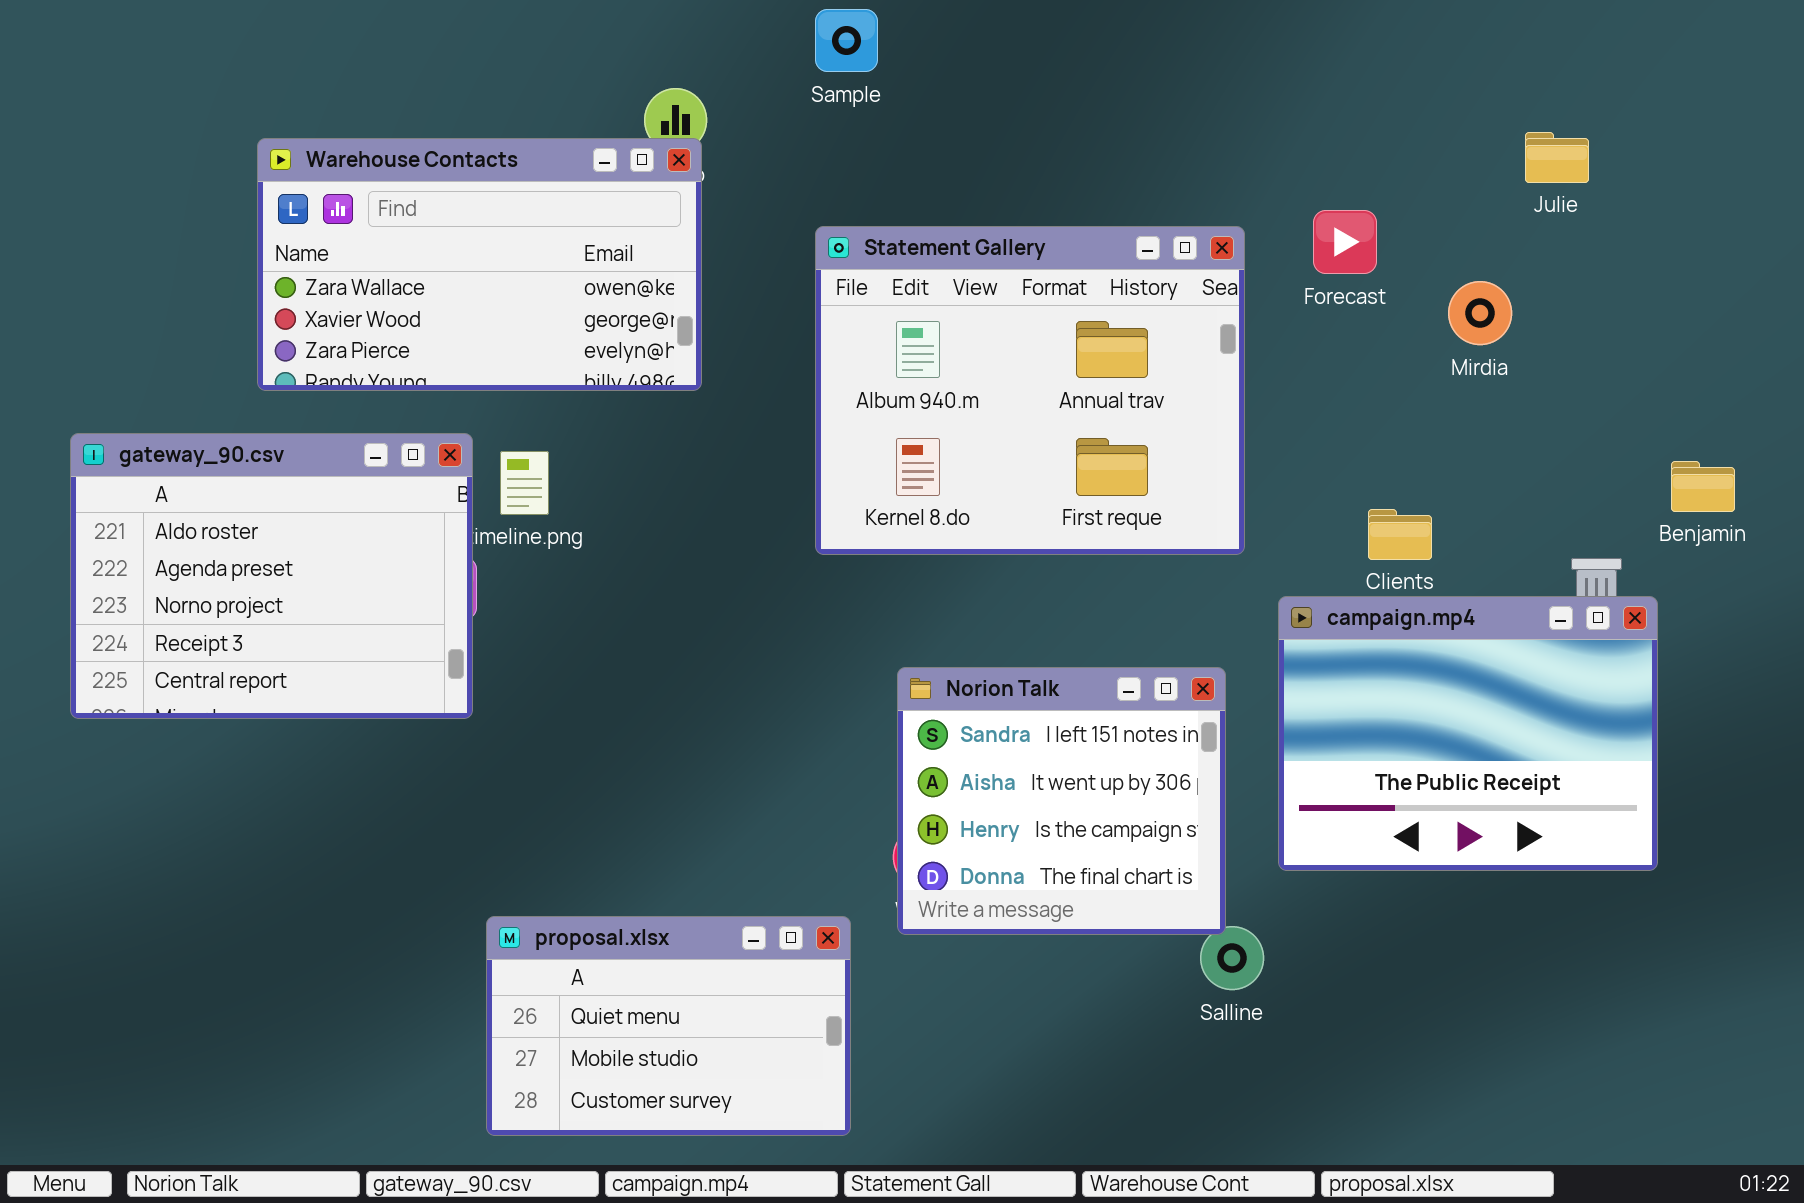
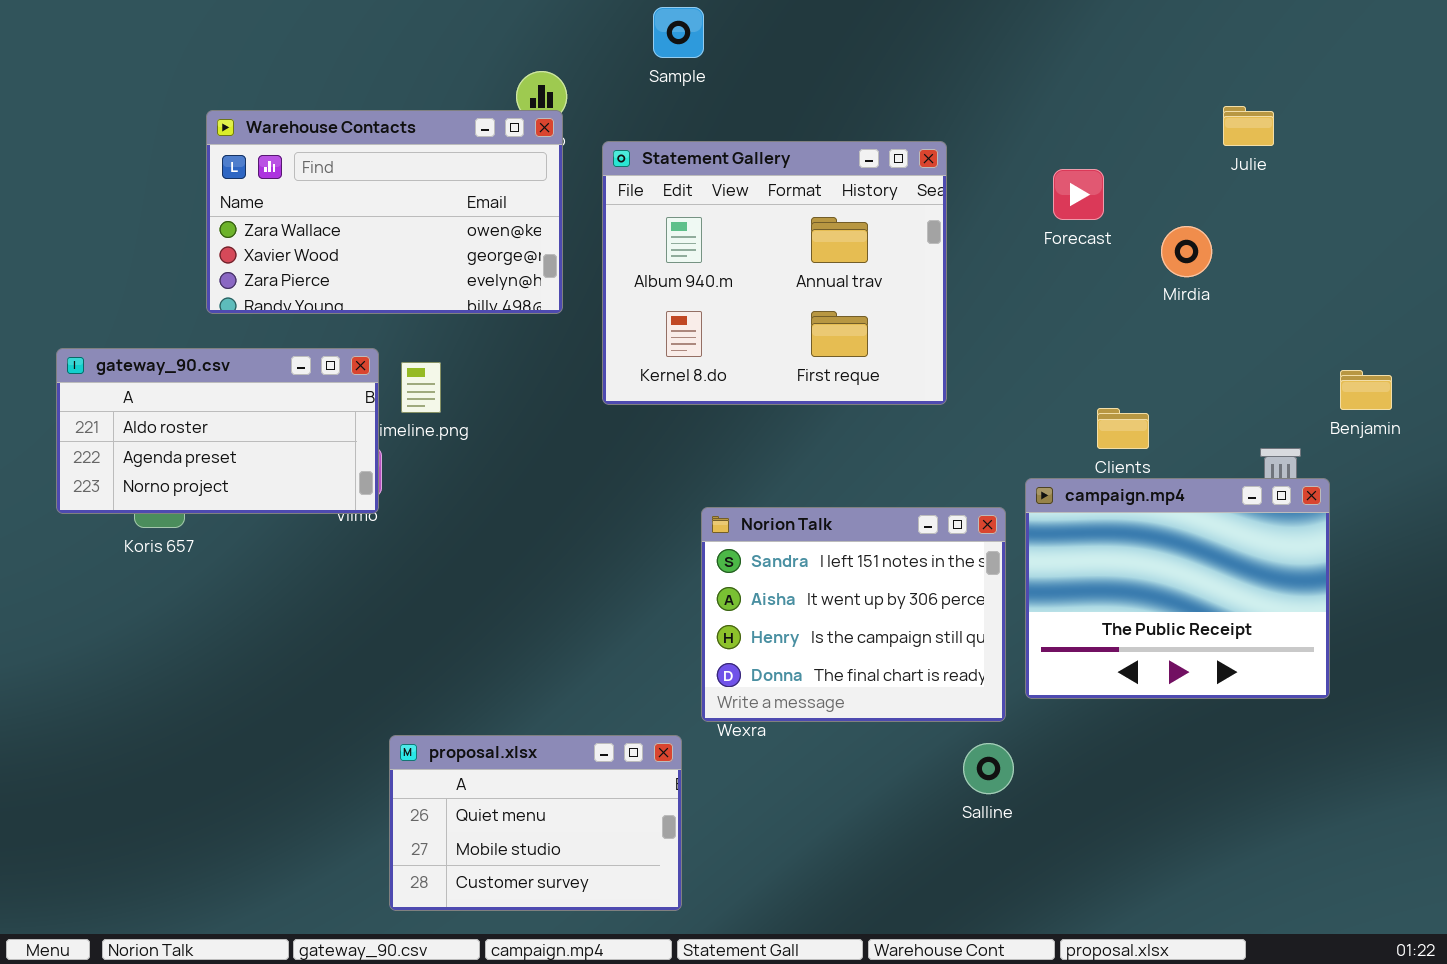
Statement Gallery: [815,226,1245,555] -> [602,141,947,405], moved
gateway_90.csv: [70,433,473,719] -> [56,348,379,514], resized
Norion Talk: [897,667,1226,935] -> [701,507,1006,722], moved, resized

